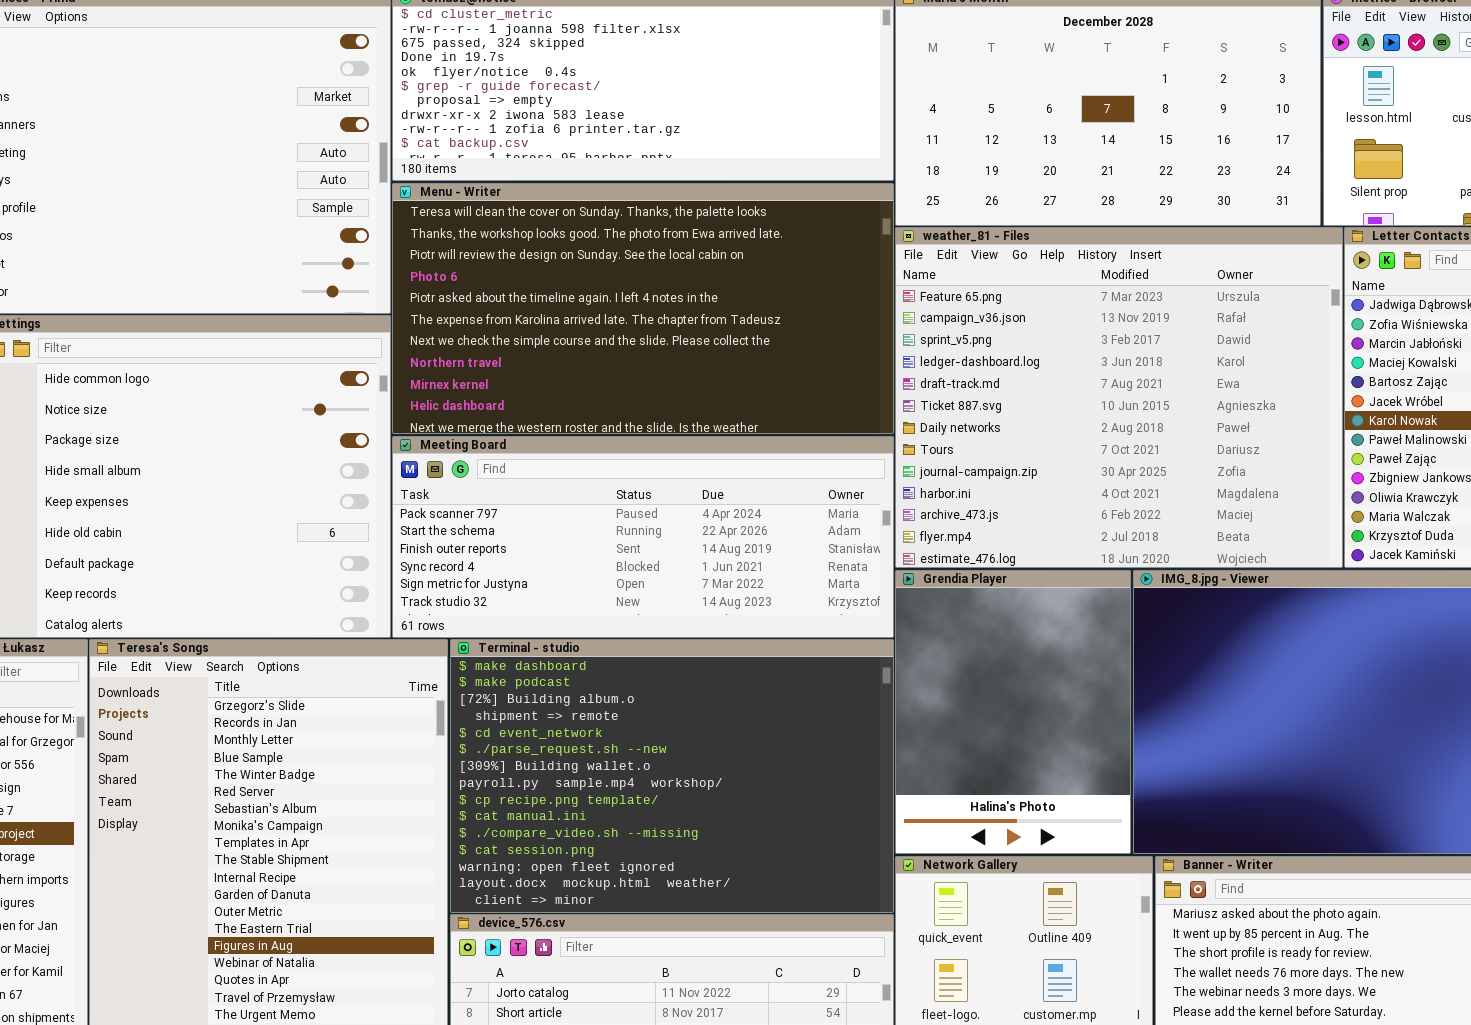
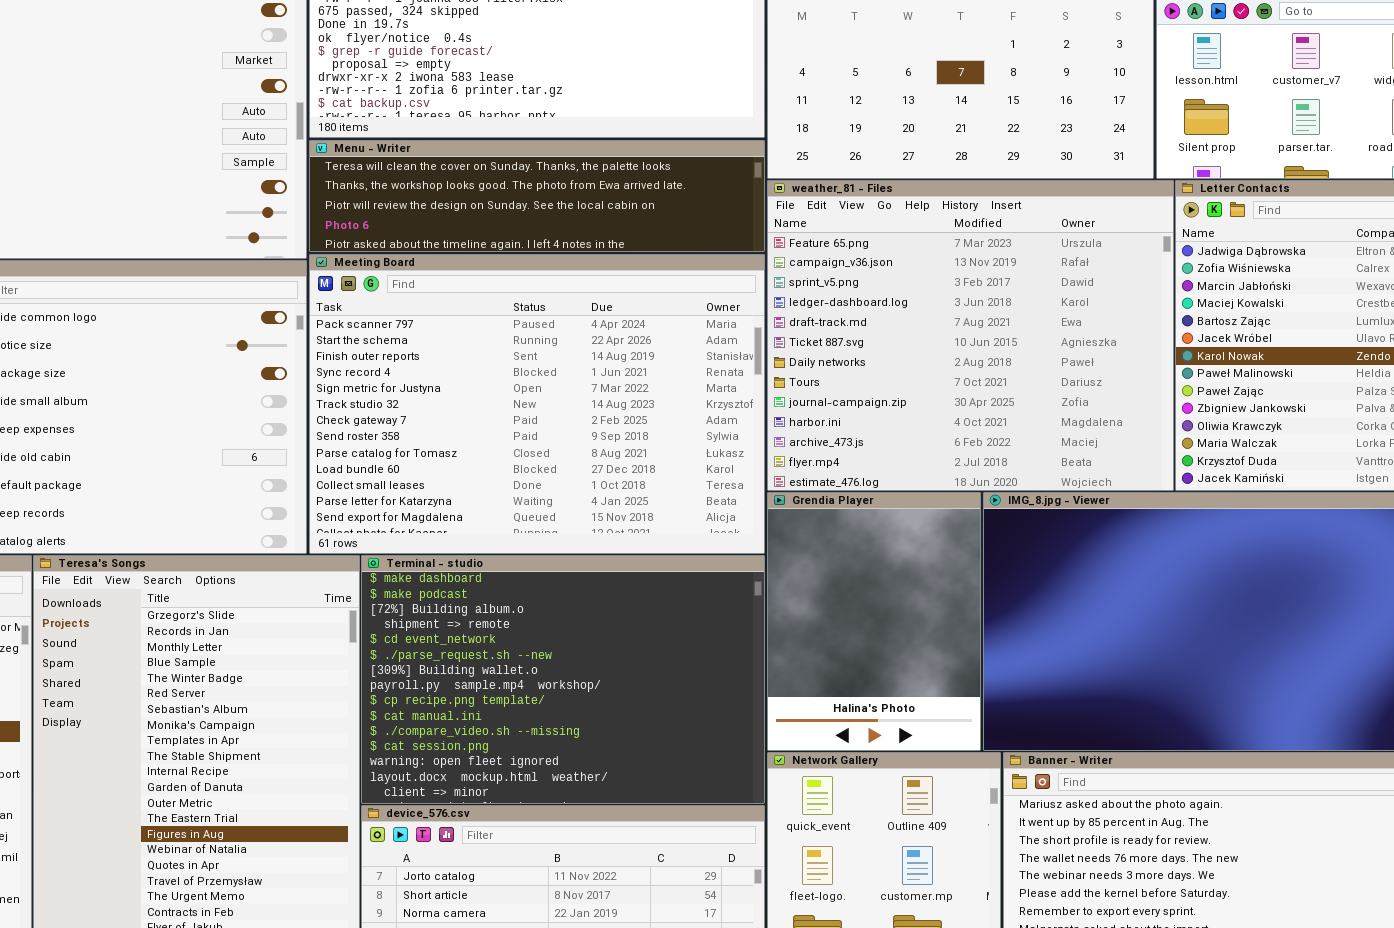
Menu - Writer: [392,183,894,434] -> [309,140,765,252], resized
Meeting Board: [392,436,894,638] -> [309,254,765,554], resized

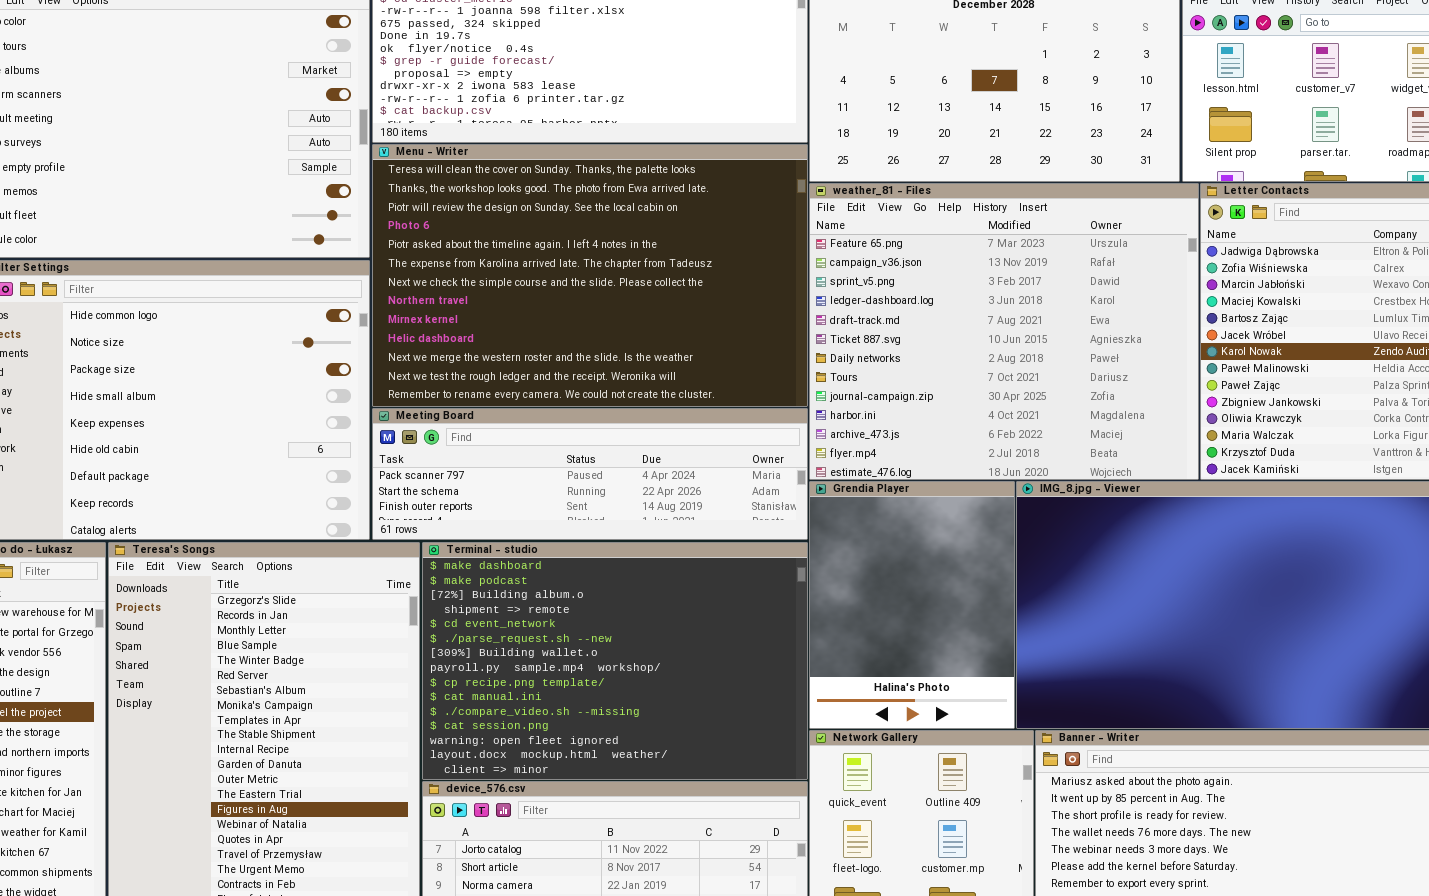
Menu - Writer: [309,140,765,252] -> [372,144,808,407], resized
Meeting Board: [309,254,765,554] -> [372,408,808,540], resized

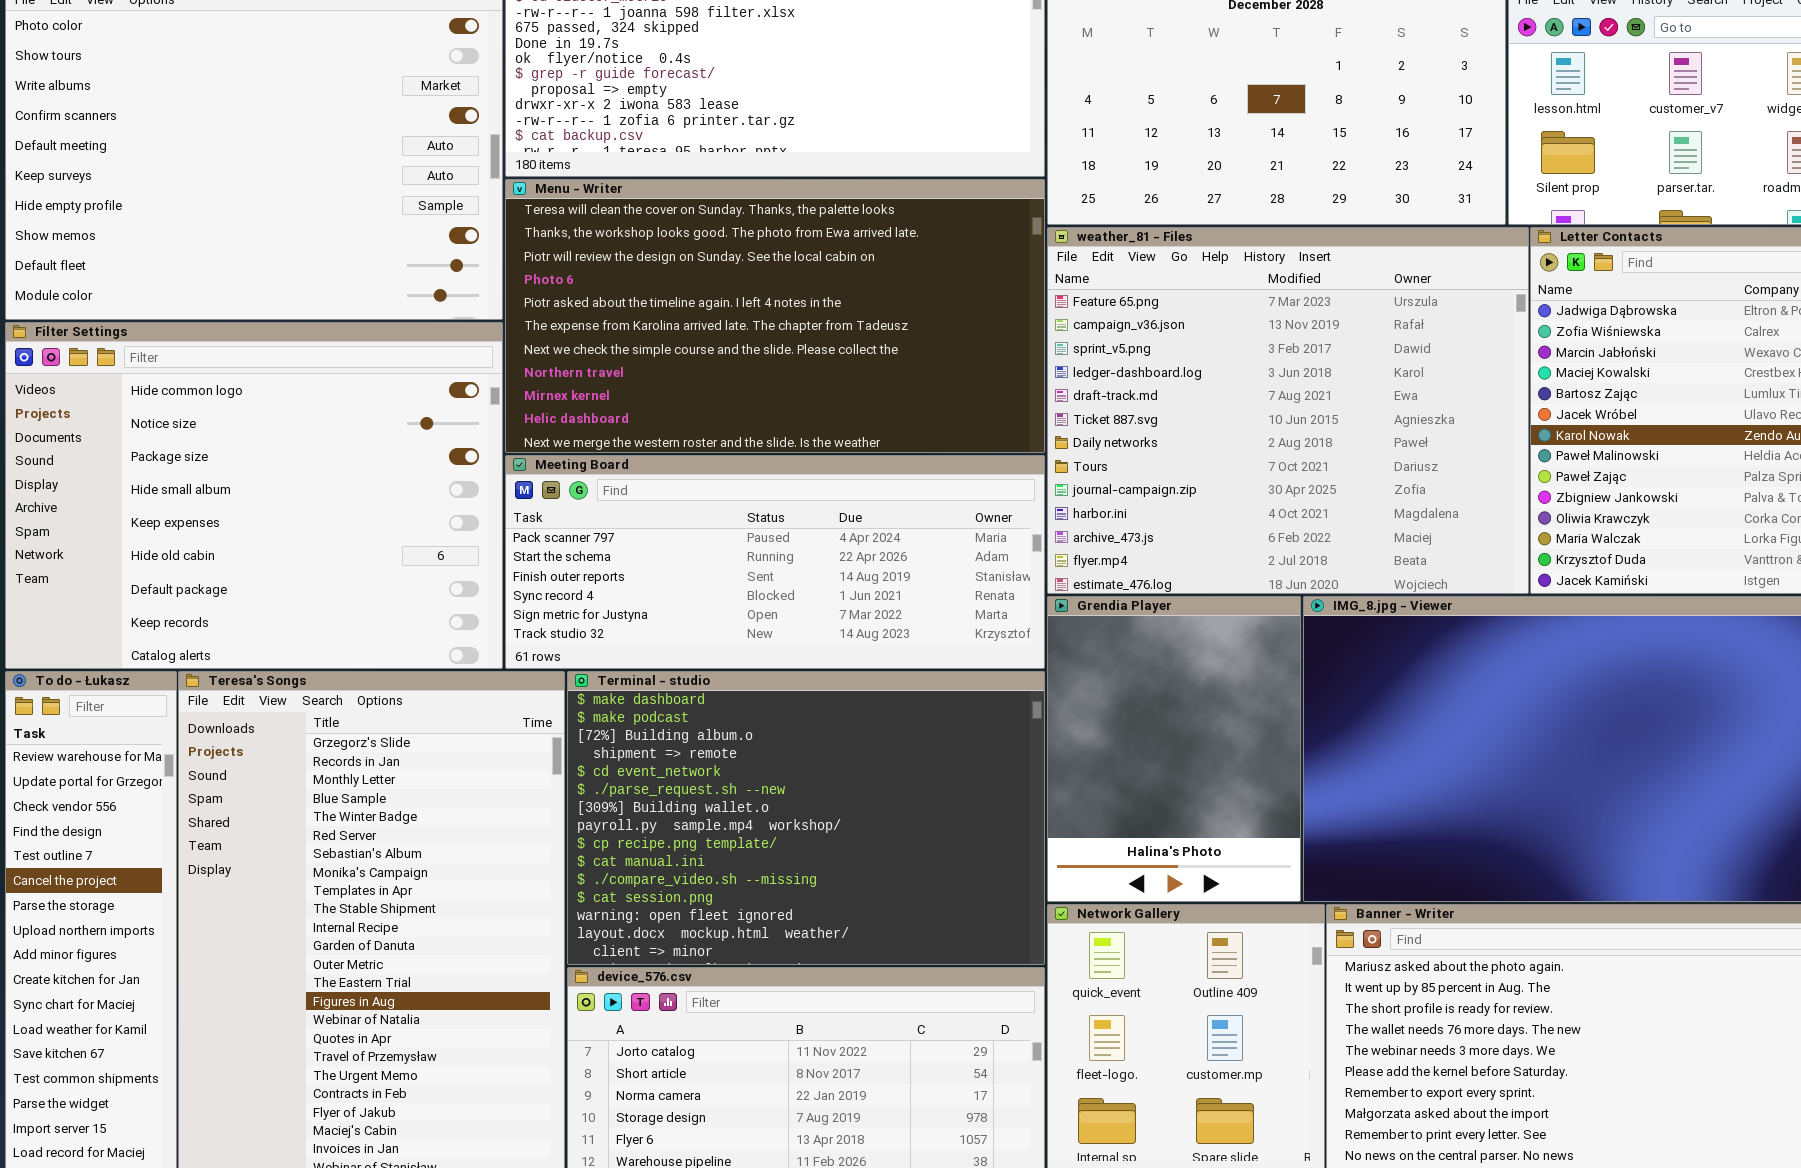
Menu - Writer: [372,144,808,407] -> [505,179,1045,453], resized
Meeting Board: [372,408,808,540] -> [505,455,1045,669], resized

